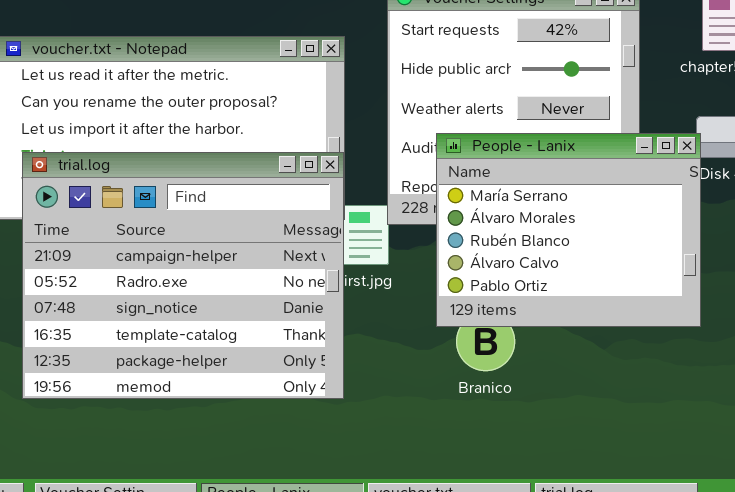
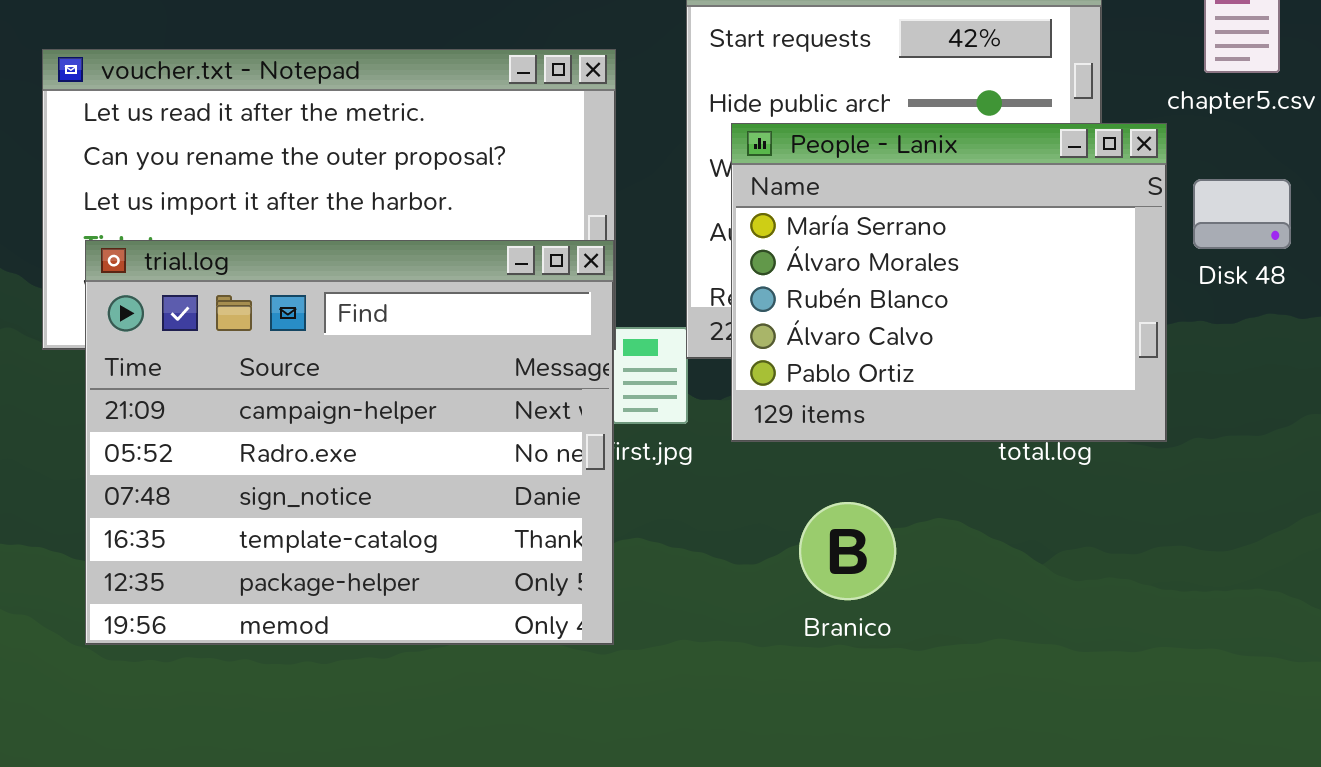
People - Lanix: [436,133,701,327] -> [731,123,1167,442], moved

